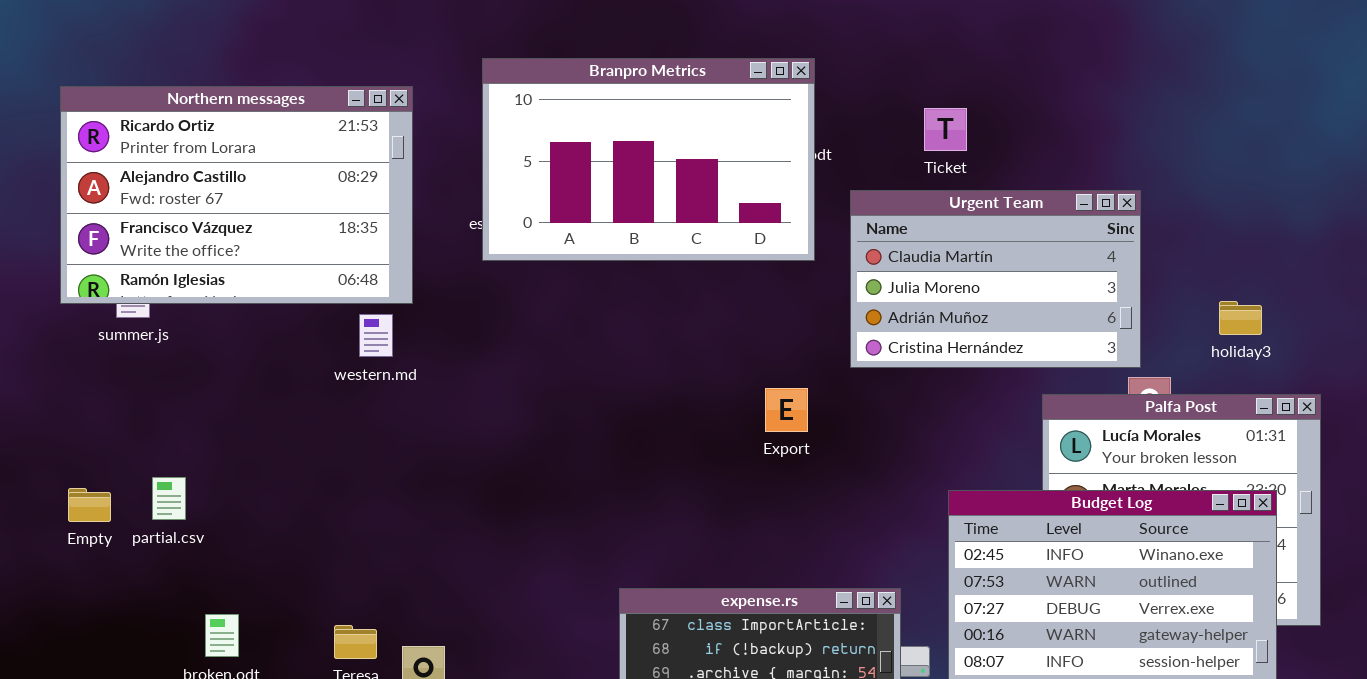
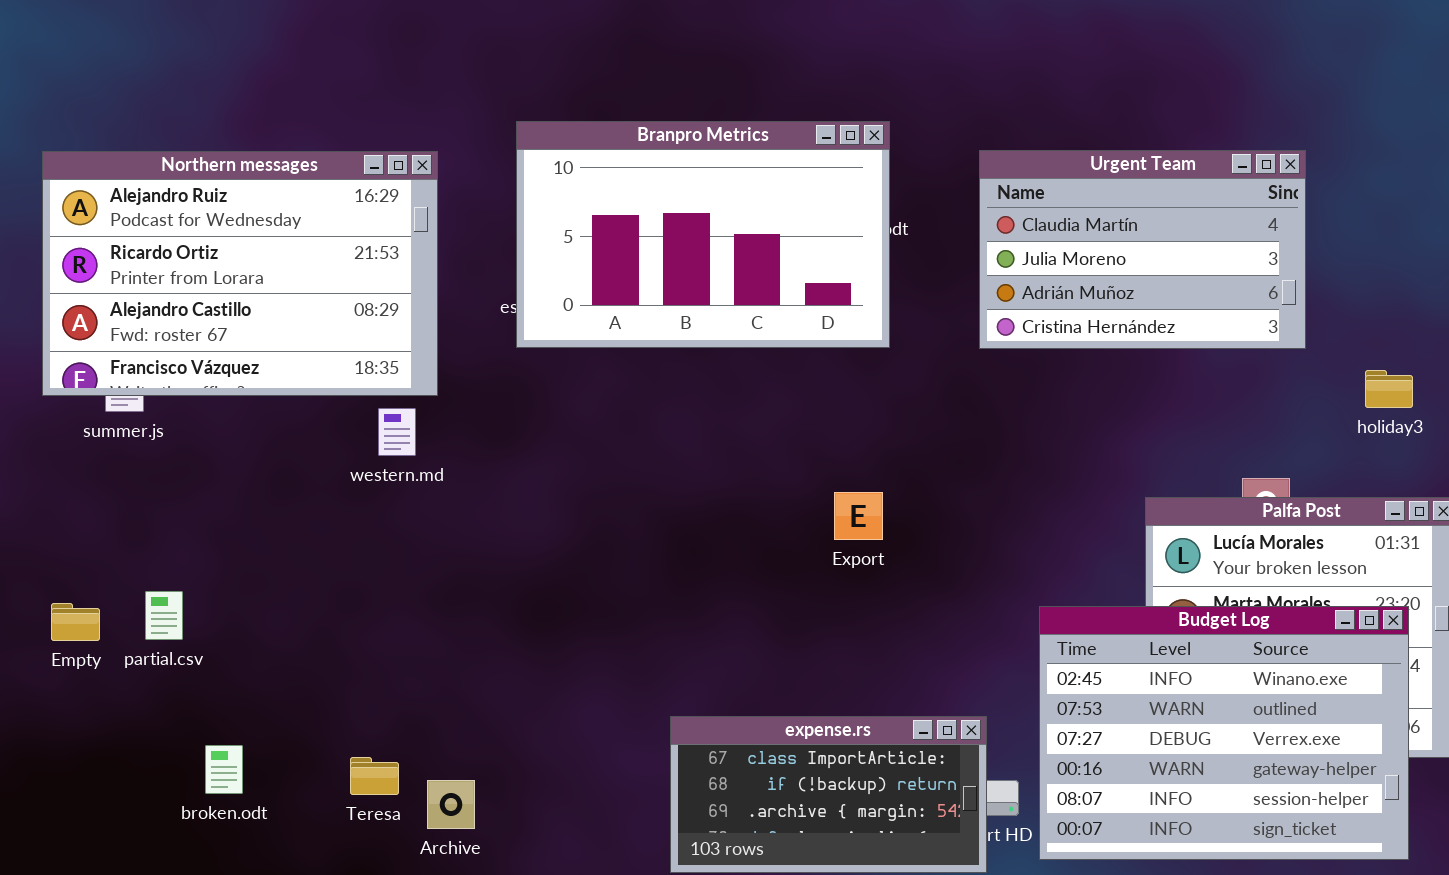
Northern messages: [60,86,413,304] -> [42,151,438,396], scrolled up 1 row
Urgent Team: [850,190,1141,368] -> [979,150,1306,349], moved
holiday3: [1219,301,1262,335] -> [1365,370,1413,408], moved

